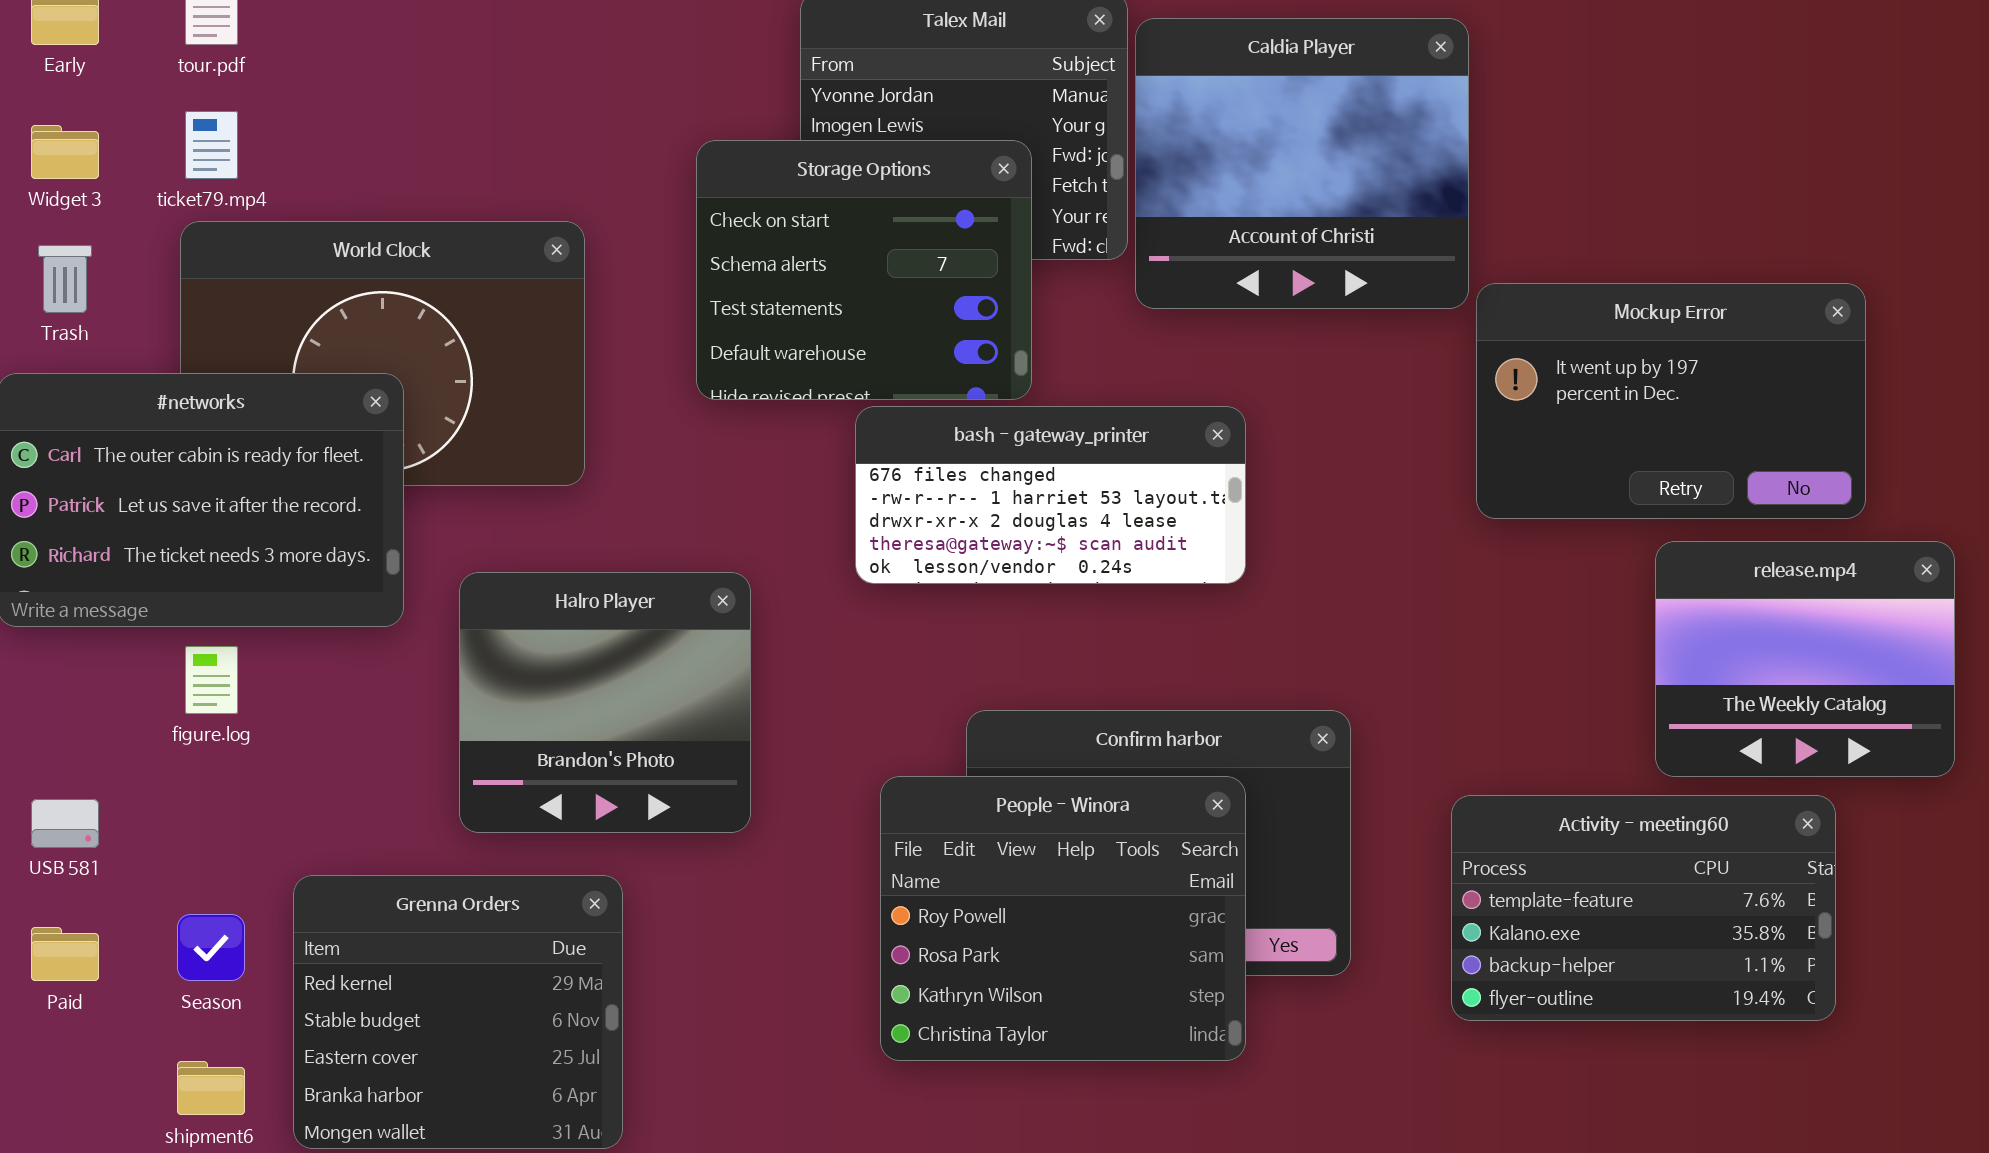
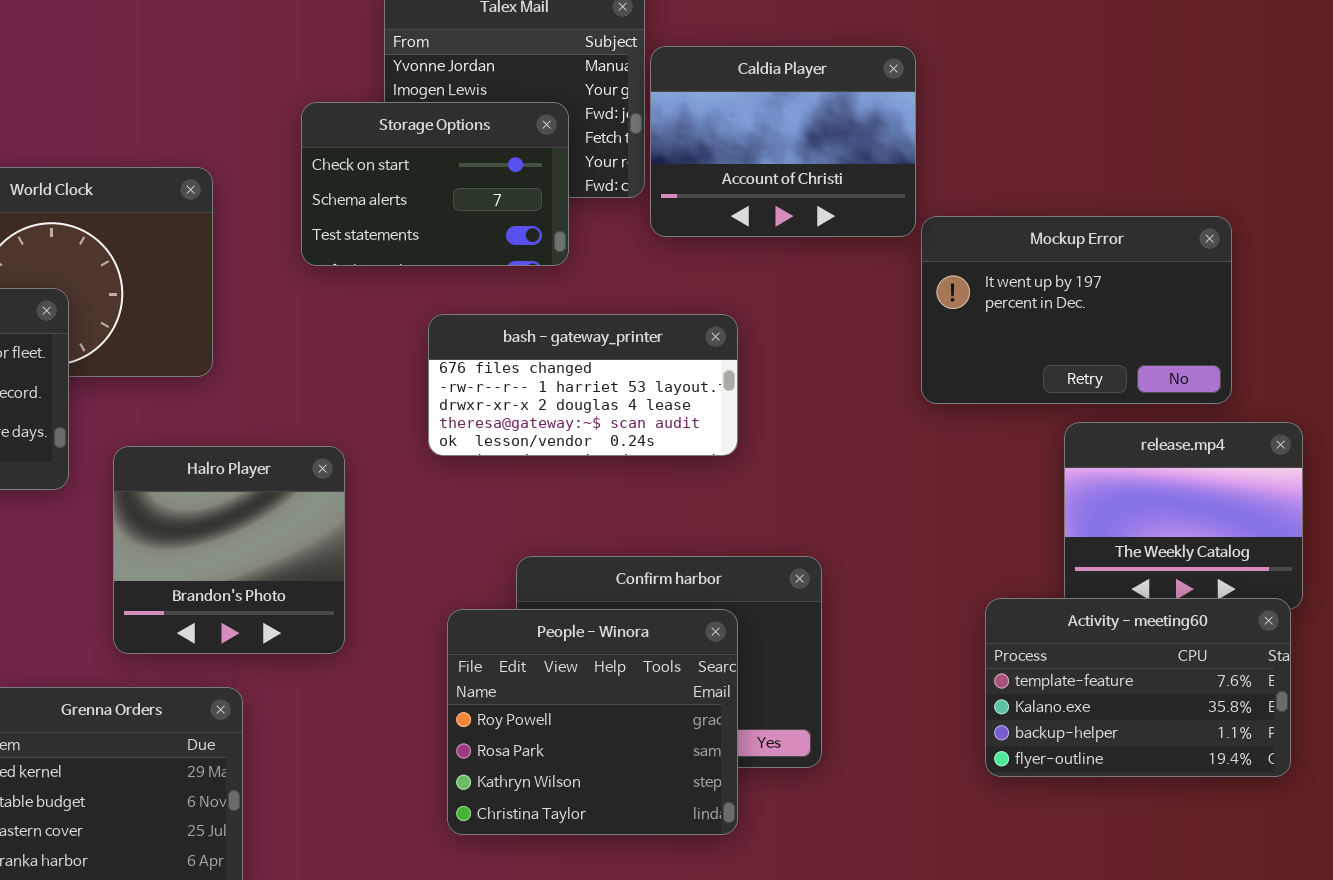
Caldia Player: [1135,18,1469,309] -> [650,46,916,237], resized
Storage Options: [696,140,1032,400] -> [301,102,569,266], resized
Activity - meeting60: [1451,795,1836,1021] -> [985,598,1291,777], moved

